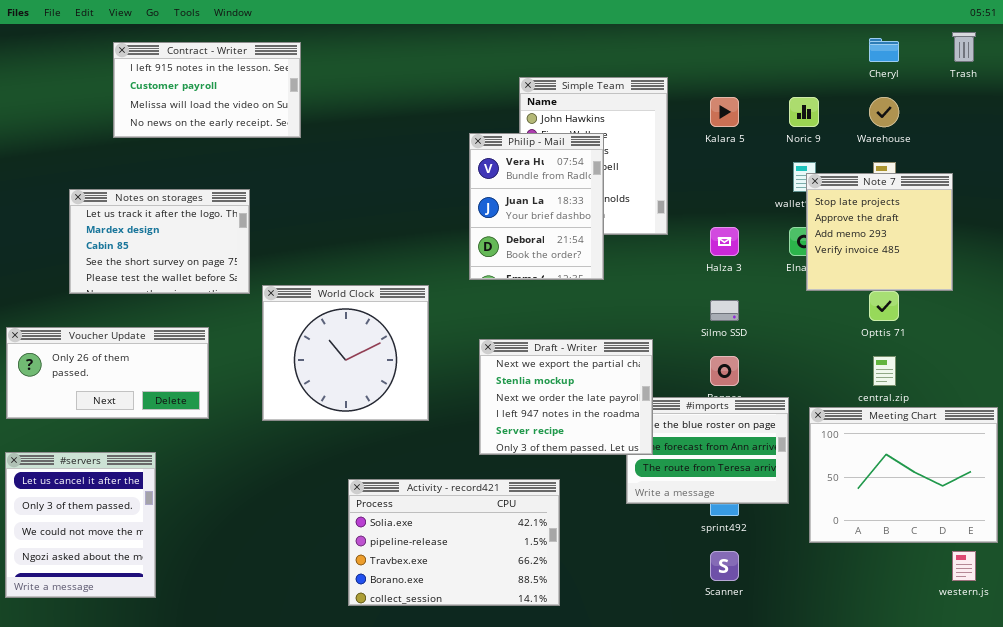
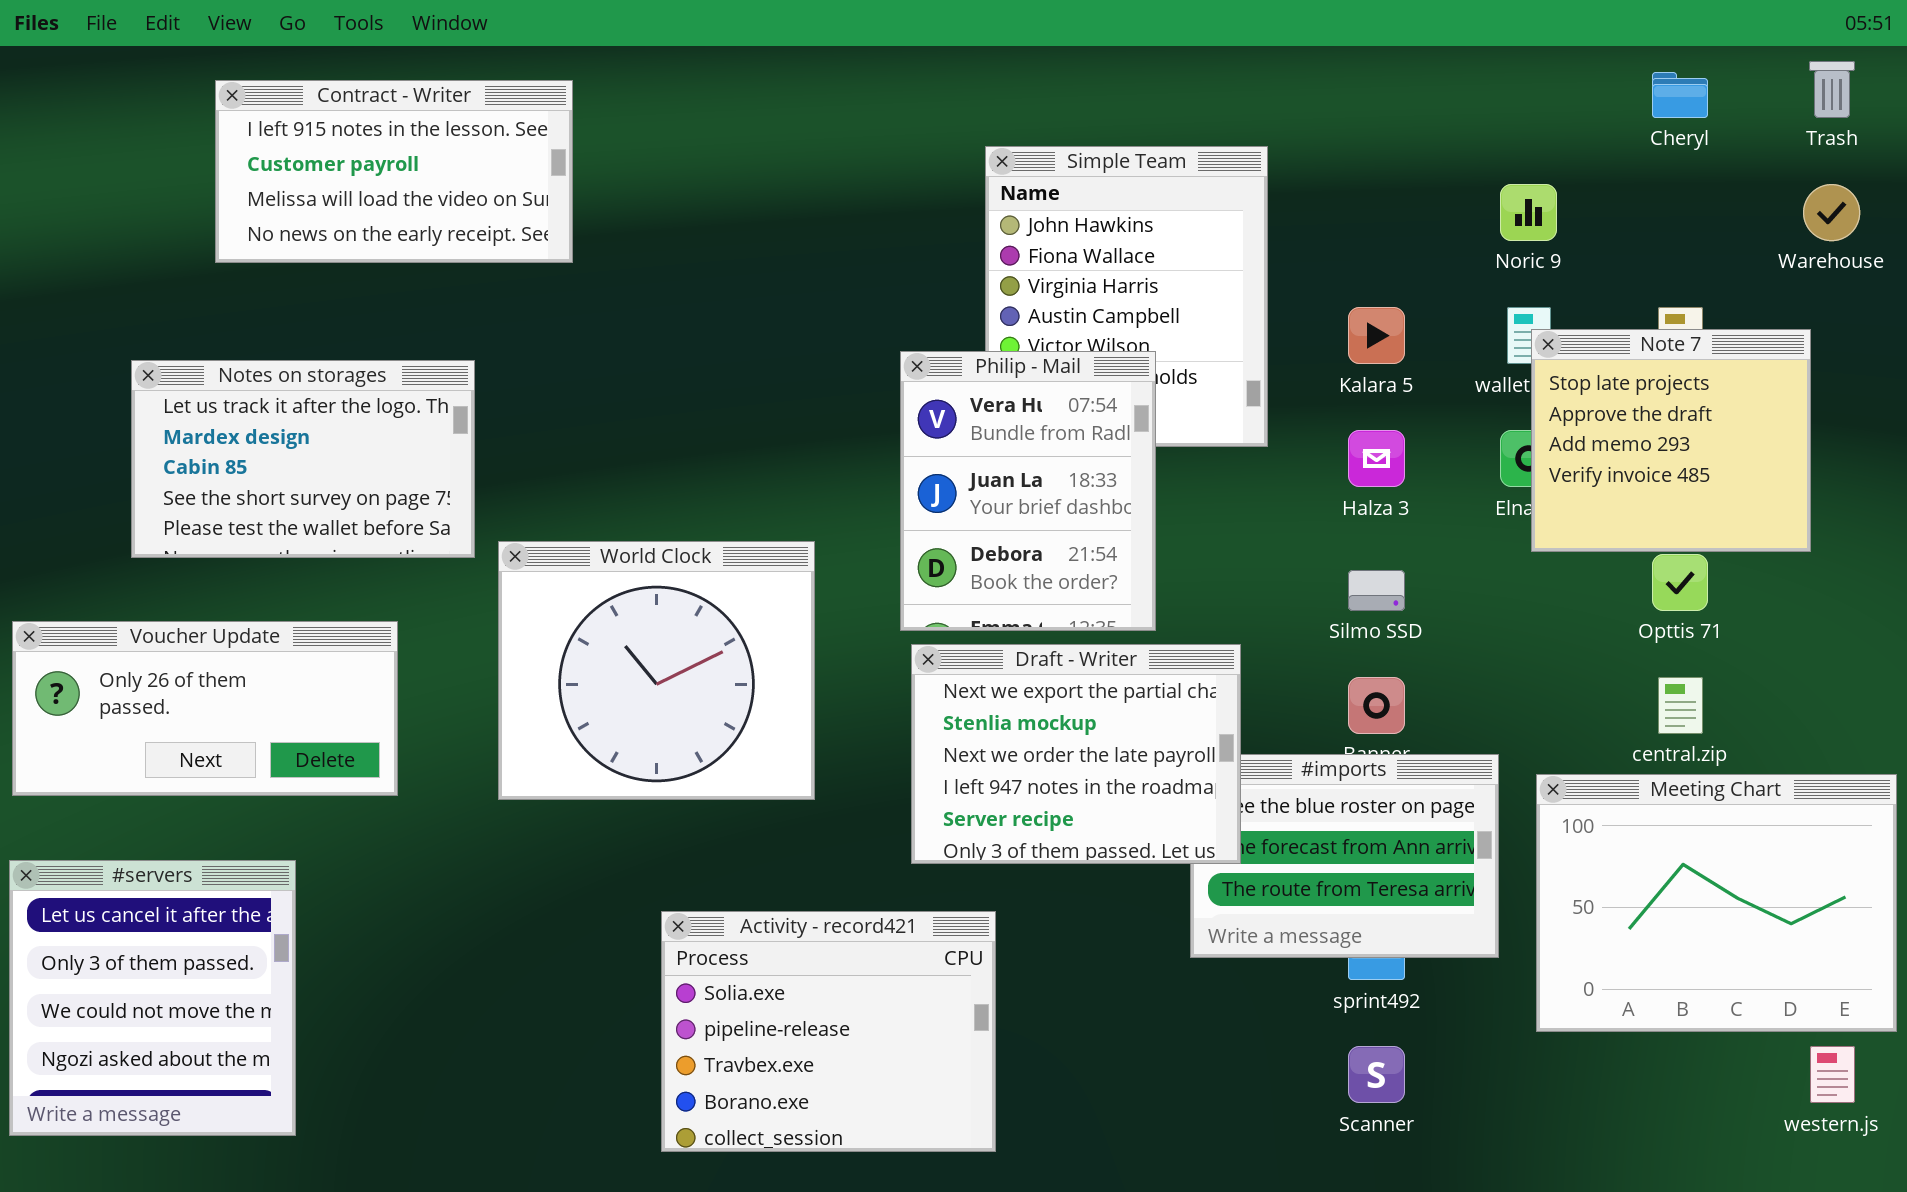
Kalara 5: [710,97,739,127] -> [1348,307,1405,364], moved
Warehouse: [869,97,899,127] -> [1803,184,1860,241], moved
Philip - Mail: [469,133,604,280] -> [900,351,1156,631], moved
Activity - record421: [348,479,560,606] -> [661,911,996,1152], resized

